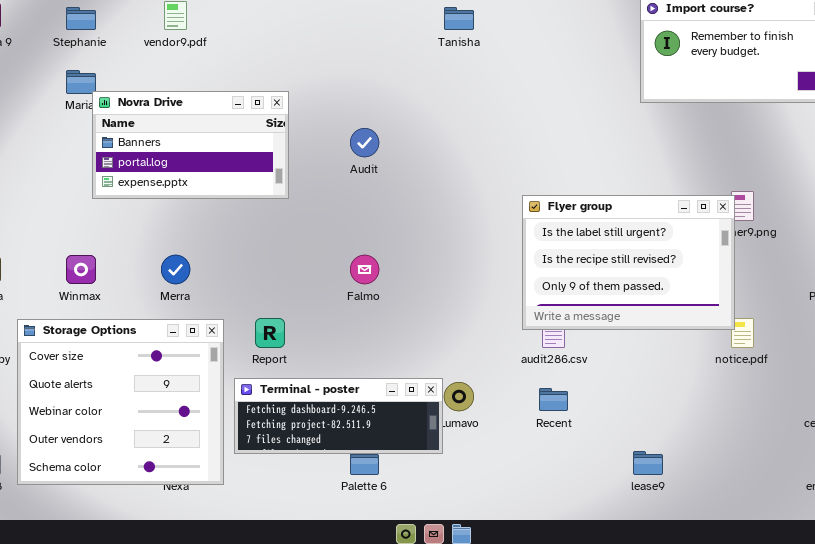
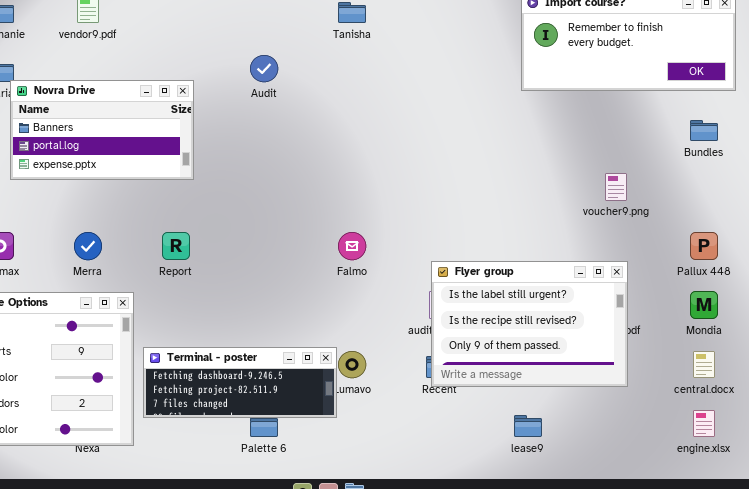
Audit: [350,128,379,157] -> [250,55,278,82], moved
Flyer group: [522,195,735,330] -> [431,261,628,387], moved
Falmo: [350,255,379,284] -> [338,232,366,260], moved
Report: [255,318,285,348] -> [162,232,190,260], moved

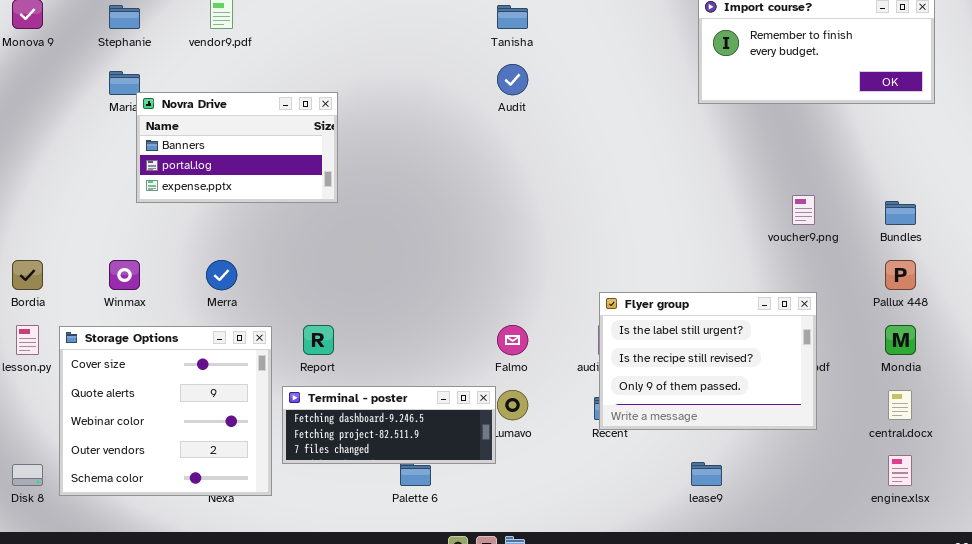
Audit: [250,55,278,82] -> [497,64,528,95], moved
Bundles: [690,120,718,141] -> [885,201,916,225], moved
Report: [162,232,190,260] -> [303,325,334,355], moved
Falmo: [338,232,366,260] -> [497,325,528,355], moved

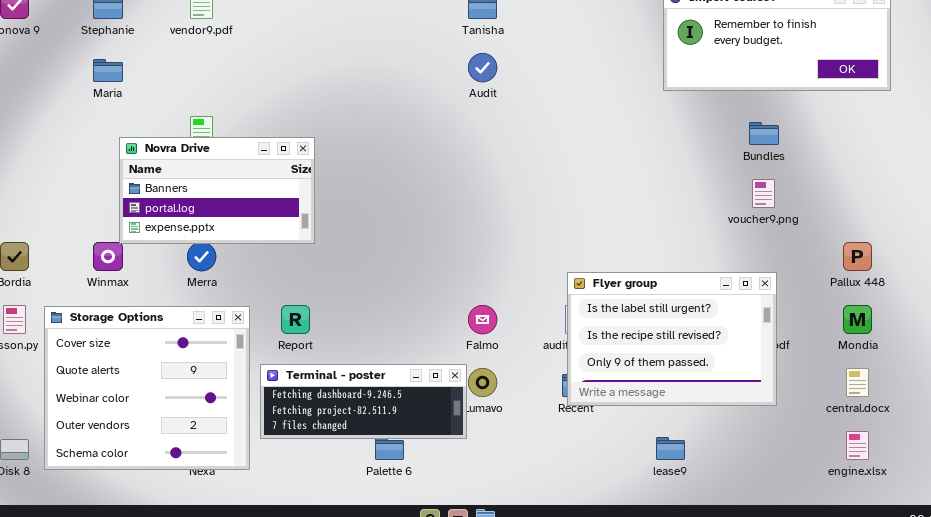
Novra Drive: [136,92,338,203] -> [119,137,315,244], moved
Bundles: [885,201,916,225] -> [749,122,779,145], moved

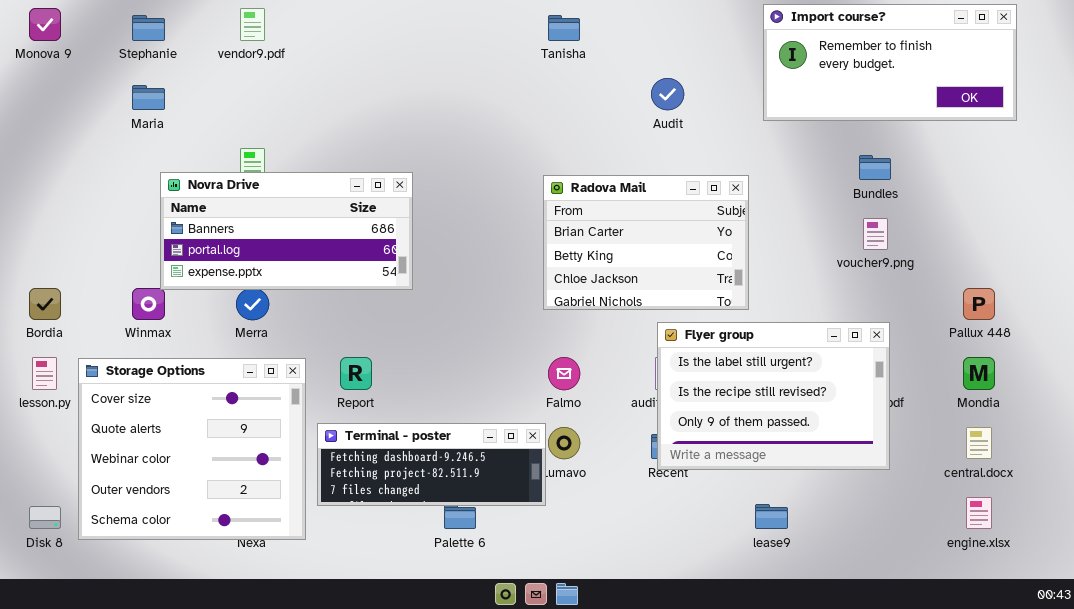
Audit: [468,53,497,82] -> [651,78,684,110], moved
Novra Drive: [119,137,315,244] -> [160,172,413,290], resized
Radova Mail: none -> [543,175,749,310], opened

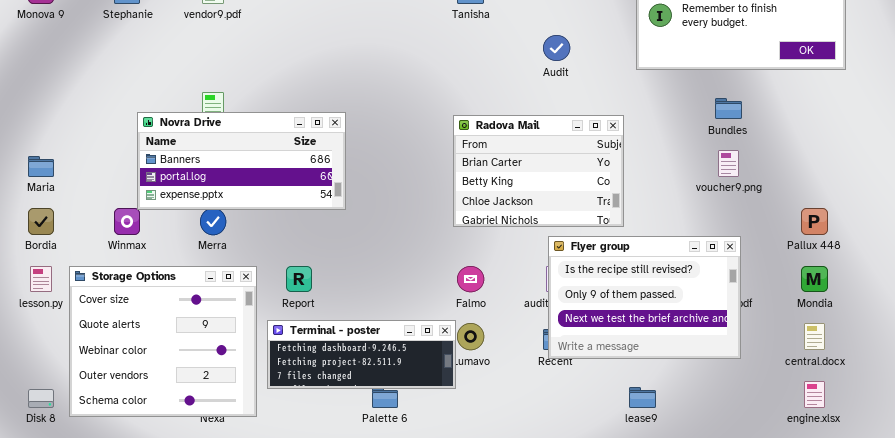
Maria: [132,85,165,110] -> [28,156,54,177], moved
Flyer group: [657,322,890,470] -> [548,236,741,359], scrolled down 1 row

